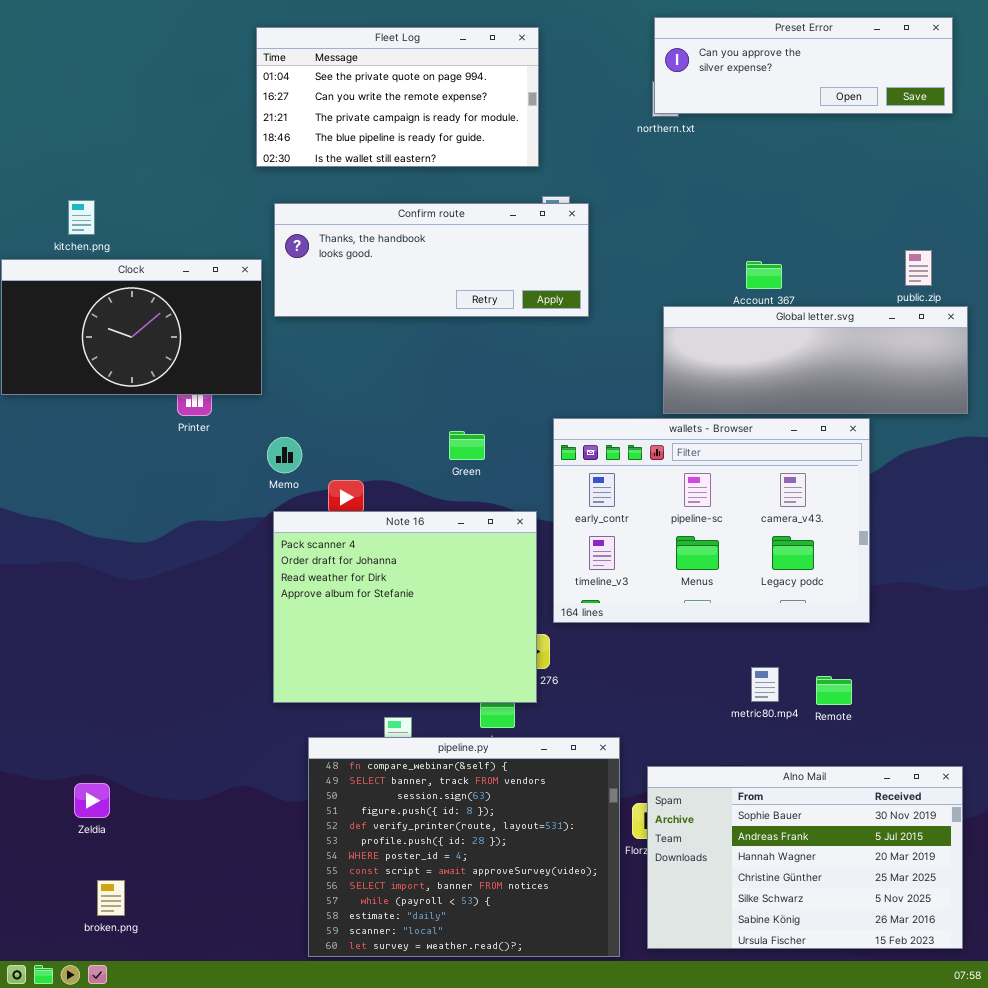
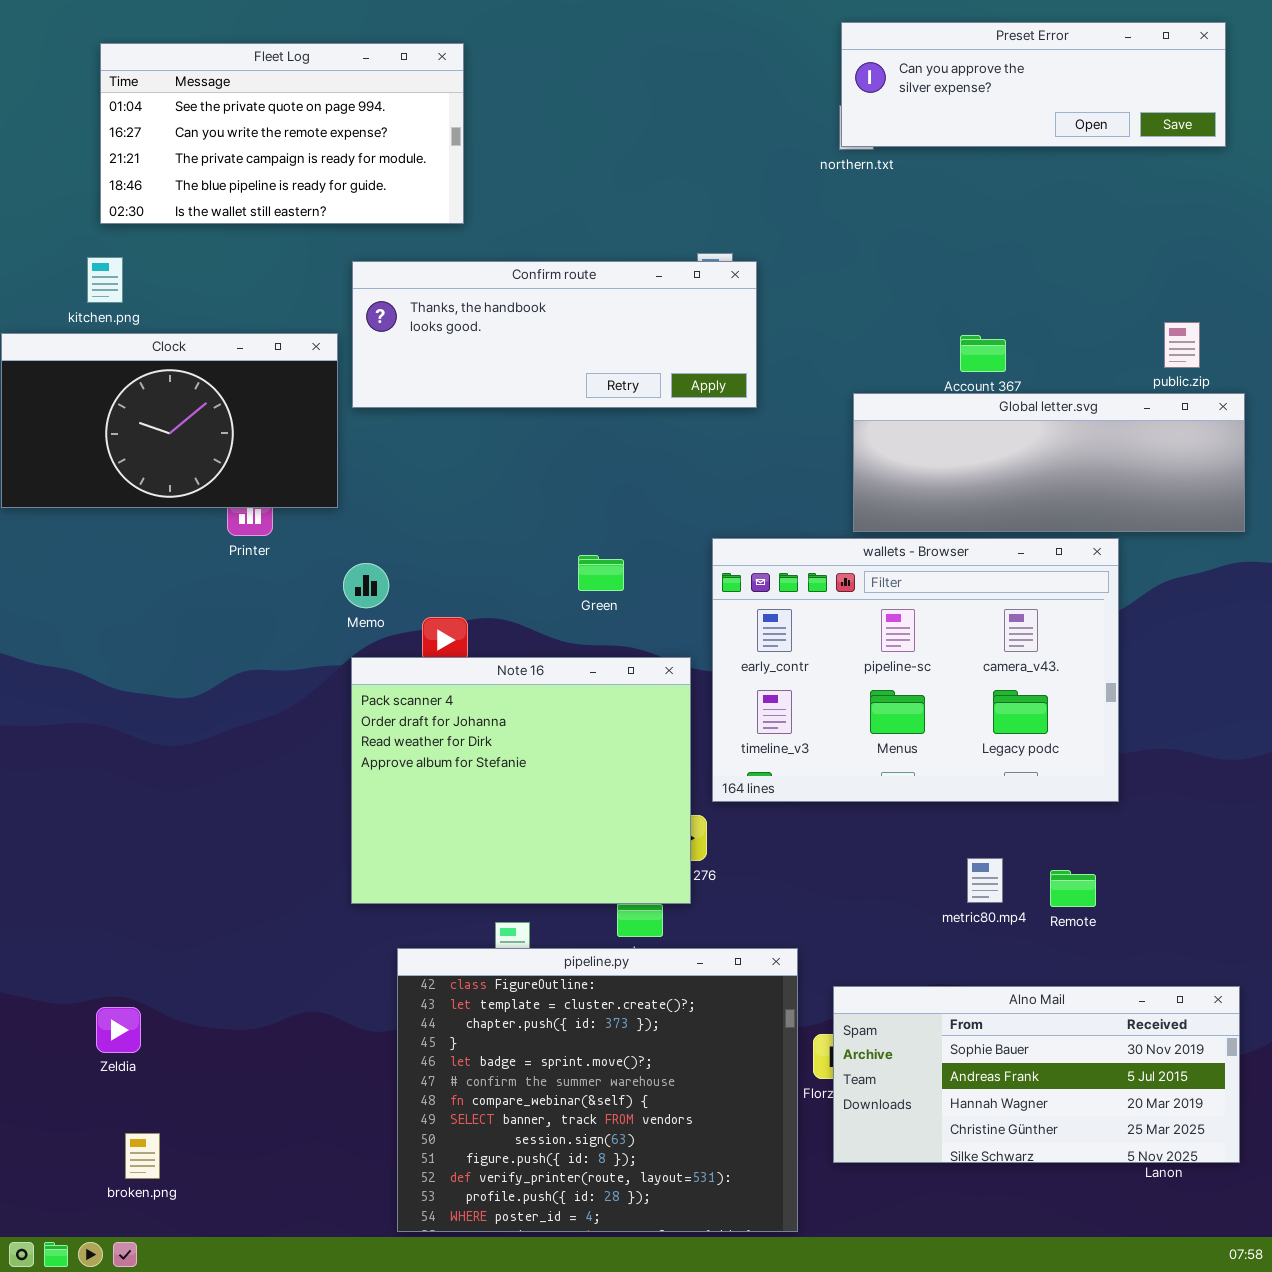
Fleet Log: [256,27,539,167] -> [100,43,464,224], moved
pipeline.py: [308,737,620,957] -> [397,948,798,1232], scrolled up 6 rows
Alno Mail: [647,766,963,949] -> [833,986,1240,1163], resized

